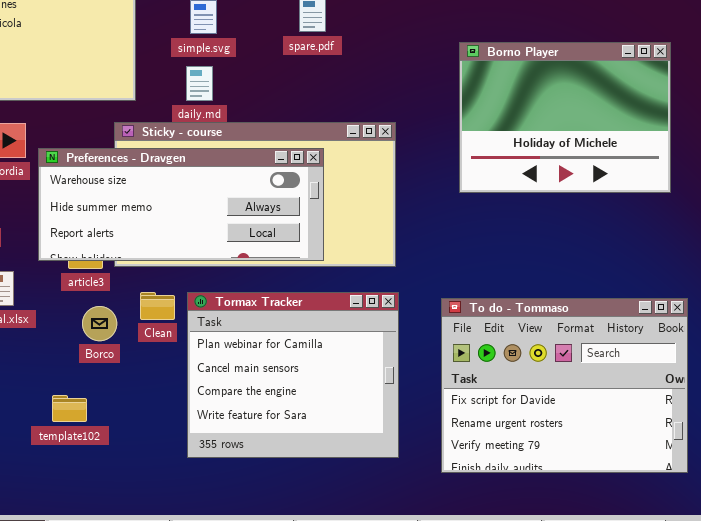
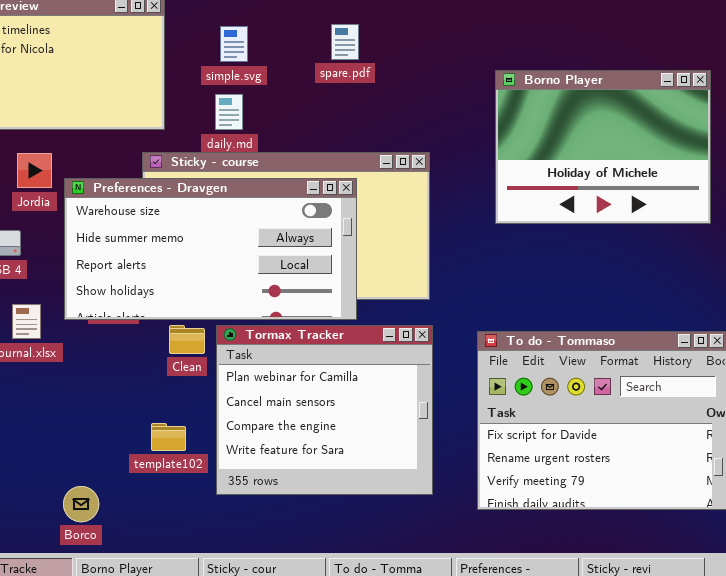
Preferences - Dravgen: [38,148,324,261] -> [64,178,357,320], resized
Borco: [82,306,117,341] -> [63,486,99,522], moved
template102: [52,395,87,422] -> [151,423,186,451], moved

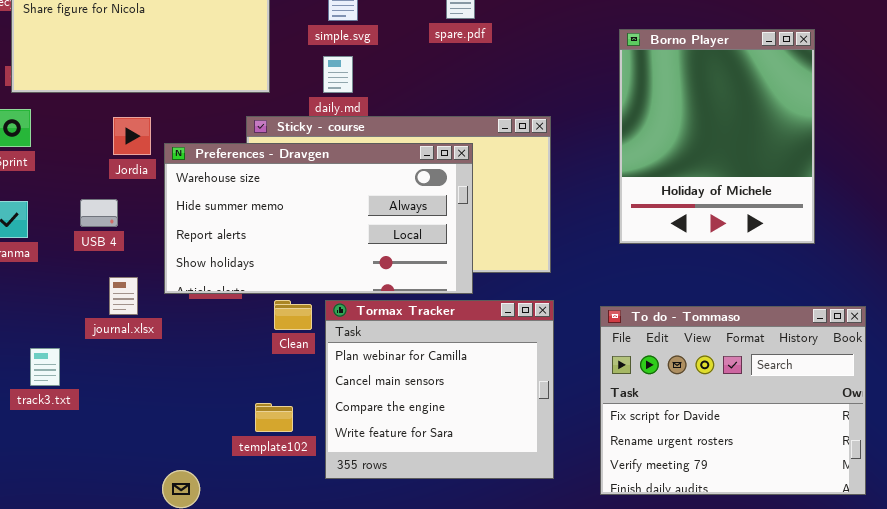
Borno Player: [495,70,711,224] -> [619,29,815,244], resized

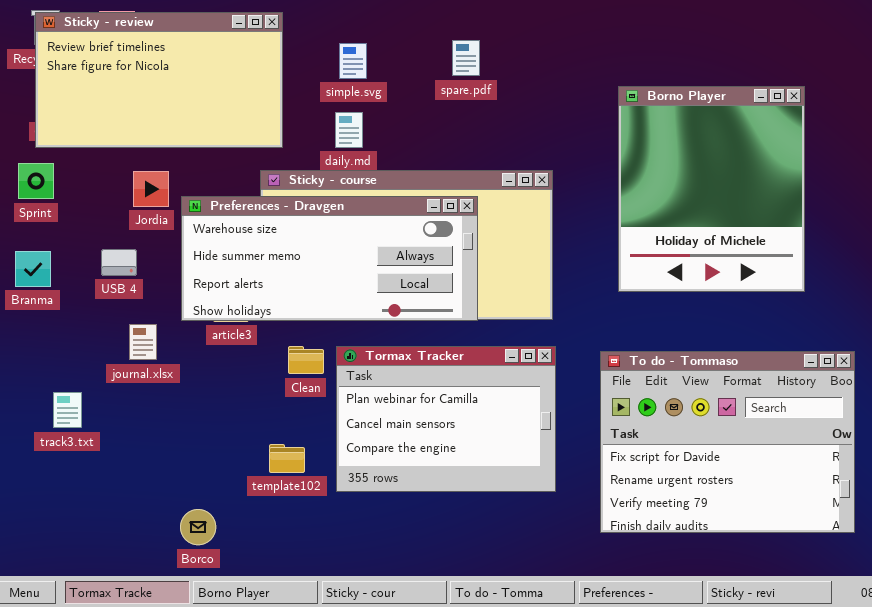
Preferences - Dravgen: [164,143,473,294] -> [181,196,478,321], resized
Tormax Tracker: [325,300,554,479] -> [336,346,556,492], resized

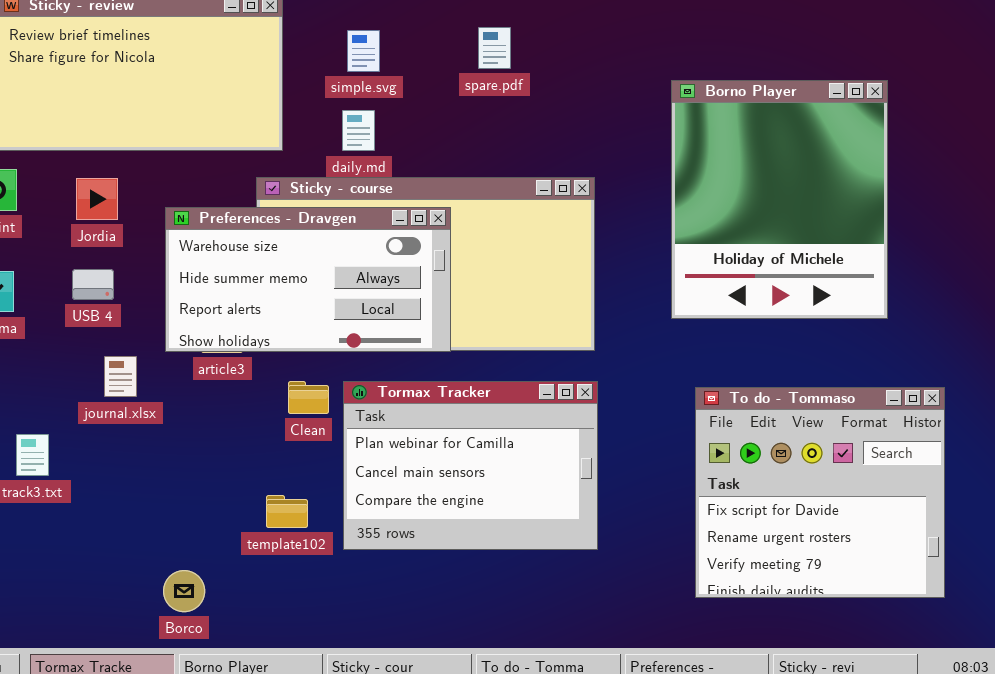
Jordia: [133,171,169,207] -> [76,178,118,220], moved
Preferences - Dravgen: [181,196,478,321] -> [165,207,451,352], resized
To do - Tommaso: [600,351,855,533] -> [695,387,945,598], resized

